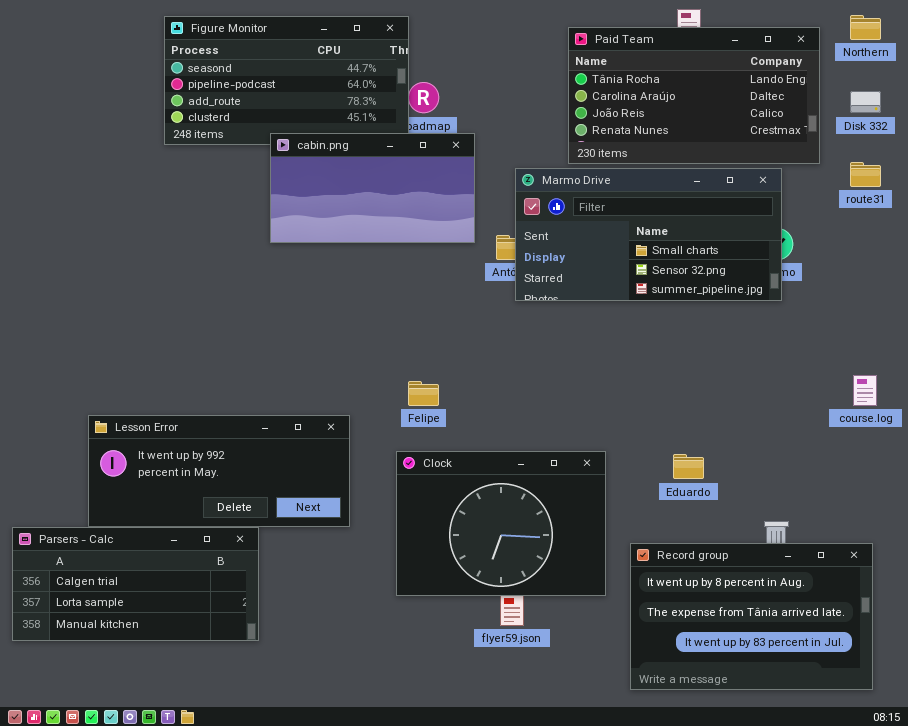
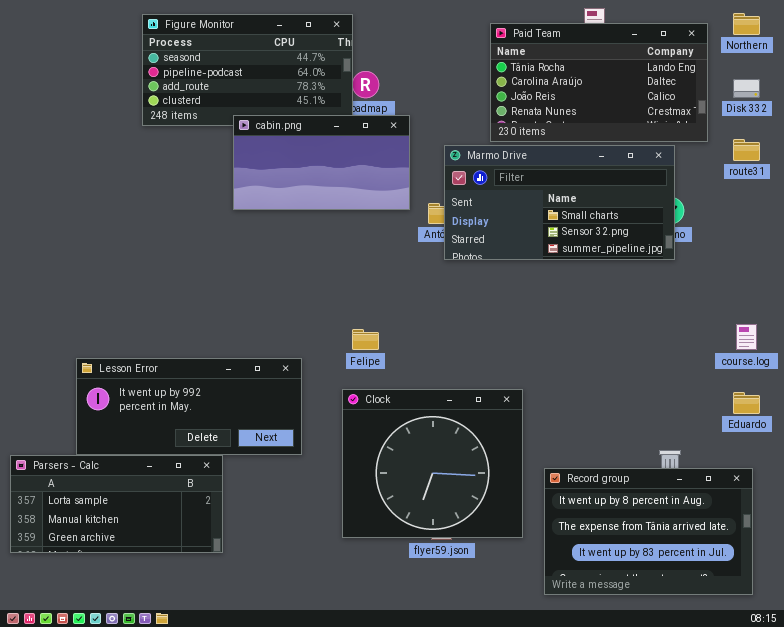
Clock: [396,451,606,596] -> [342,389,523,538], resized
Eduardo: [673,454,704,479] -> [733,392,760,414], moved
Parsers - Calc: [12,527,259,641] -> [10,455,223,553], scrolled down 1 row

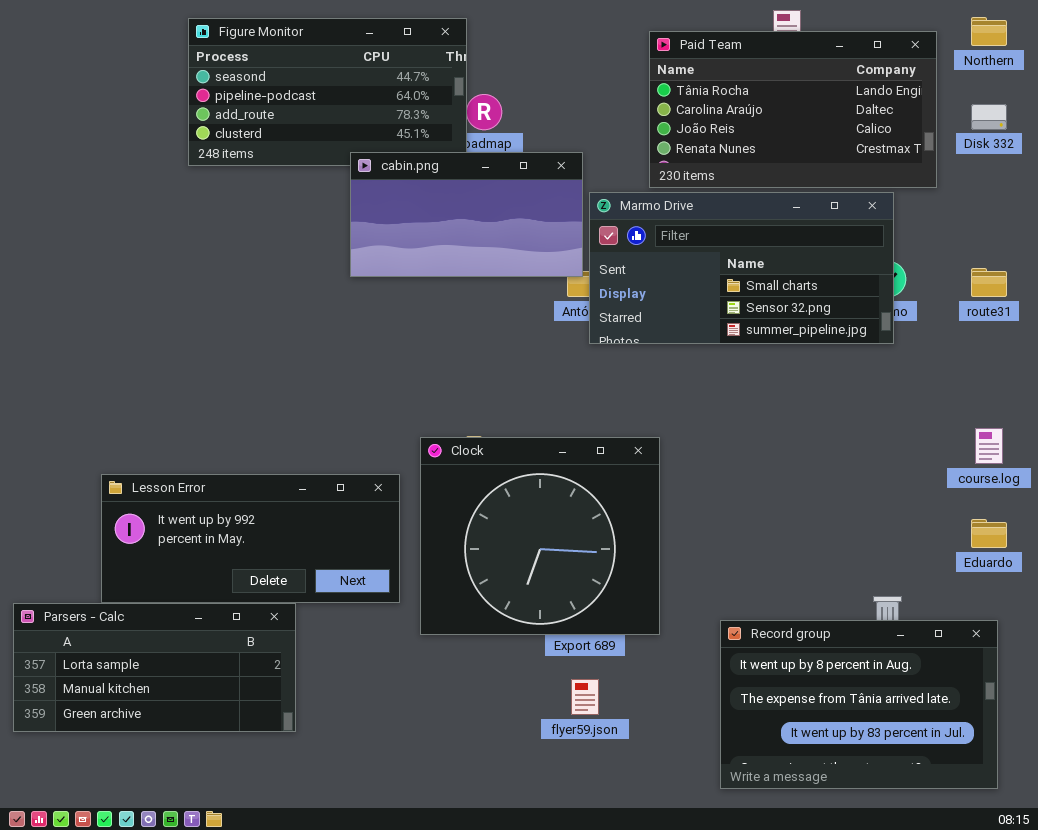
cabin.png: [233,115,410,210] -> [350,152,583,277], moved
route31: [733,139,760,161] -> [971,268,1007,297], moved
Clock: [342,389,523,538] -> [420,437,660,635], moved

